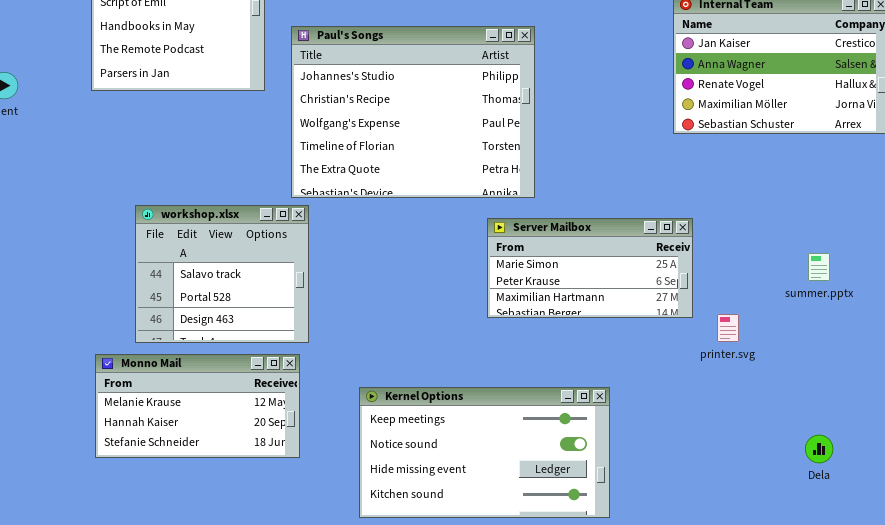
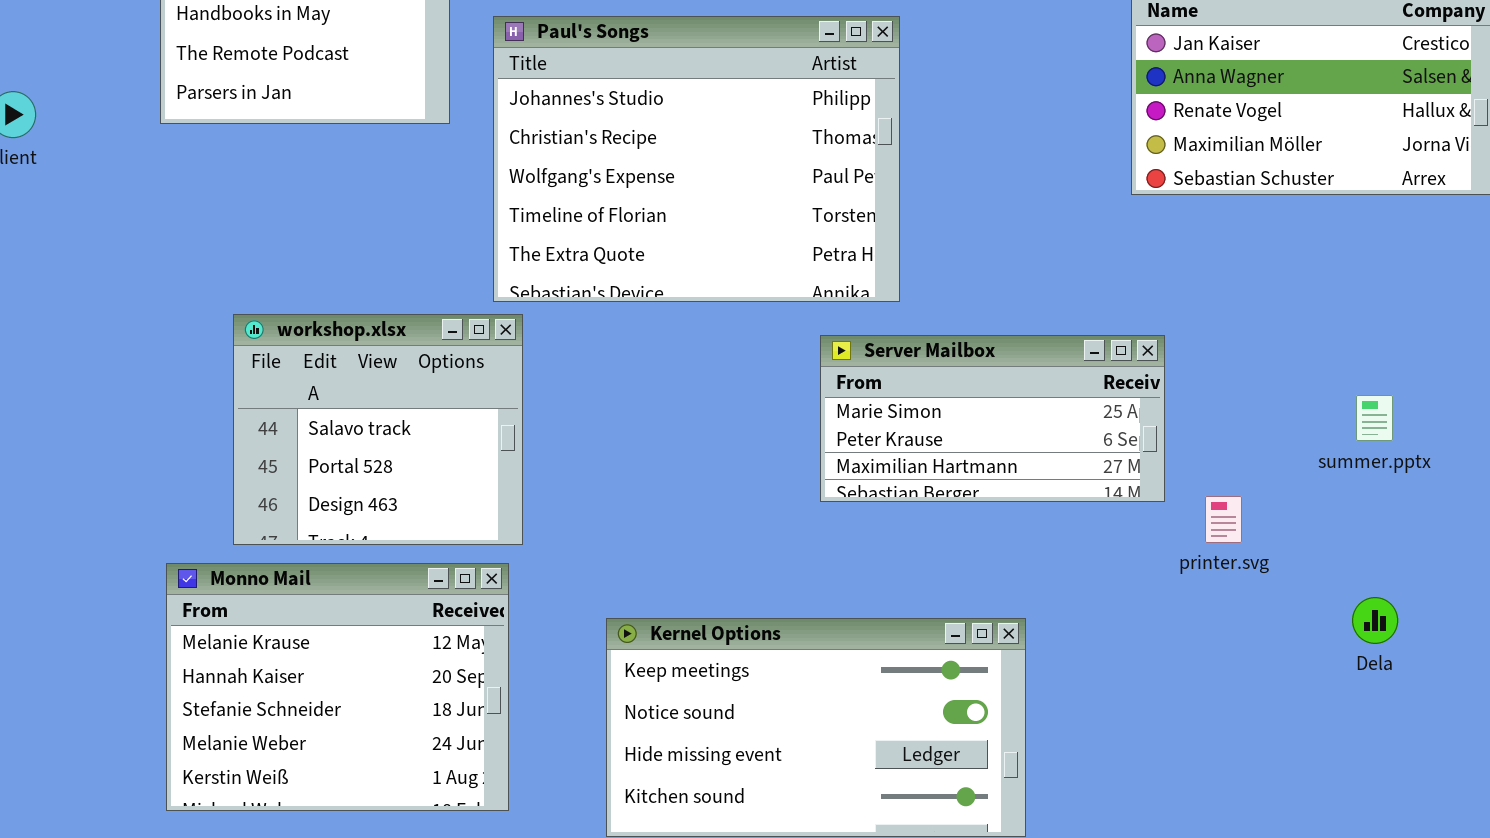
Monno Mail: [95,354,300,458] -> [166,563,509,811], resized
Dela: [805,435,833,463] -> [1352,597,1398,644], moved

